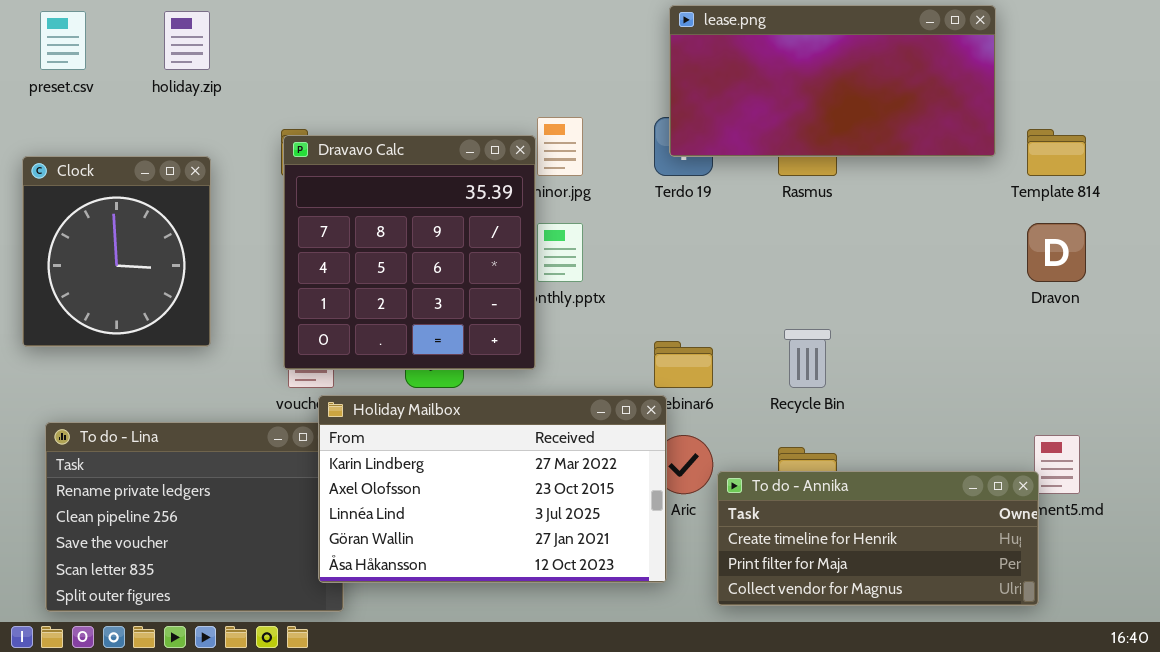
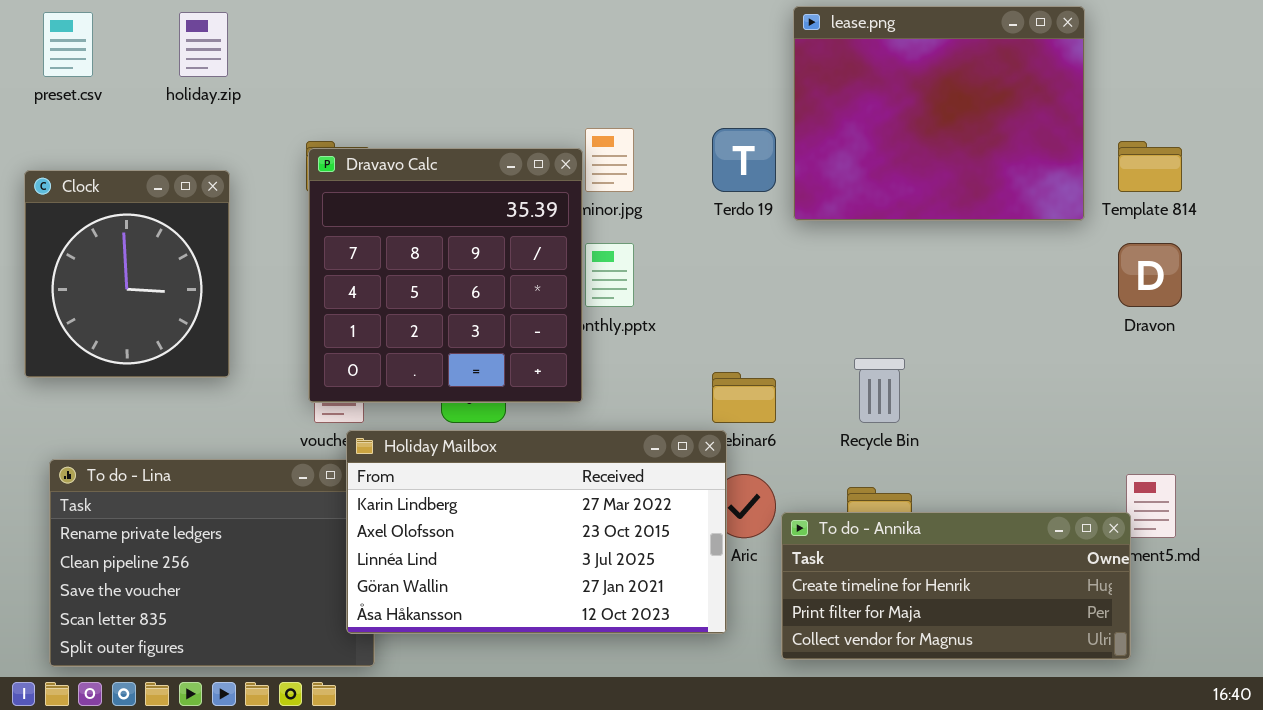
lease.png: [669,5,996,157] -> [793,6,1085,221], resized

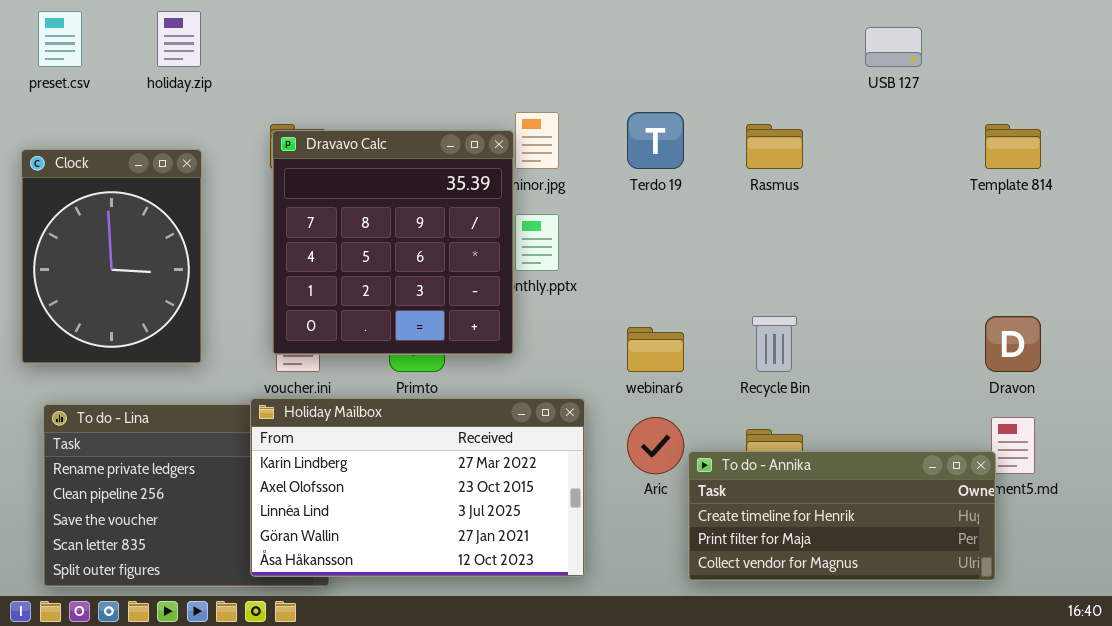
lease.png: [793,6,1085,221] -> none, closed
Clock: [24,170,230,378] -> [21,149,202,364], resized
Dravon: [1118,243,1182,307] -> [985,316,1041,372], moved
Holiday Mailbox: [346,430,727,634] -> [250,398,585,577], moved

